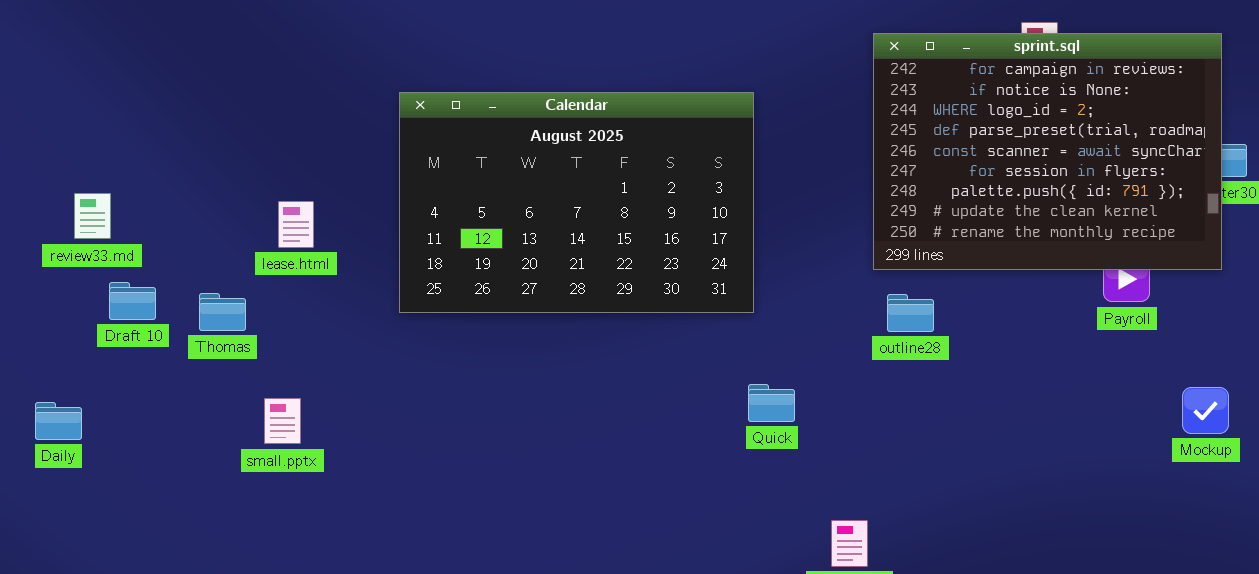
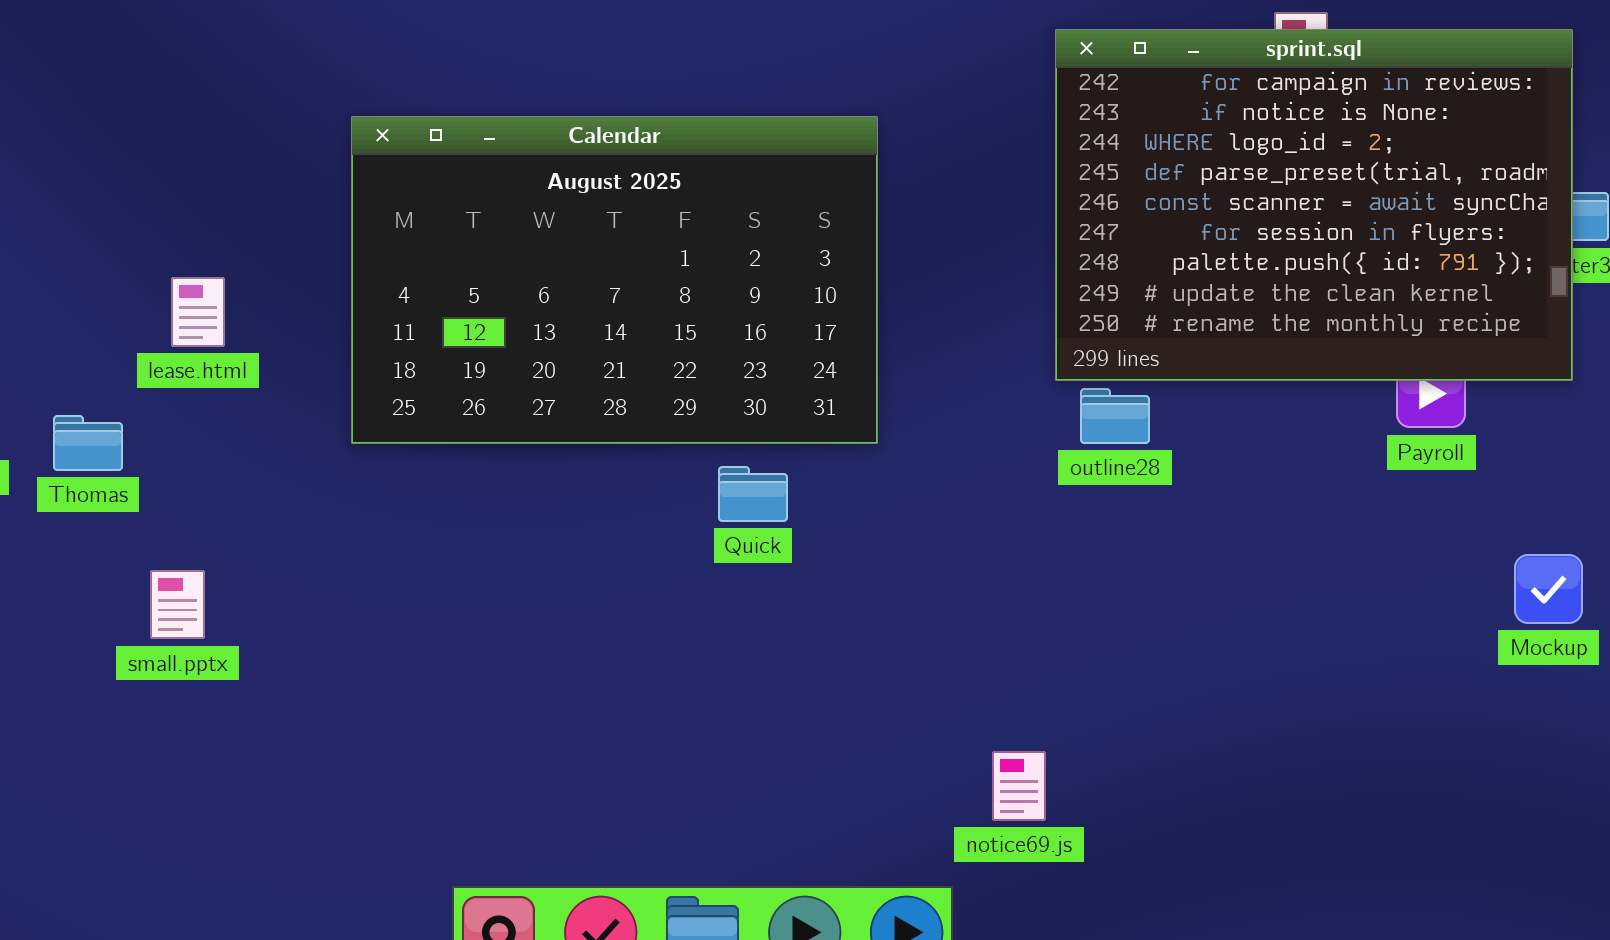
outline28: [887,294,934,332] -> [1080,388,1150,444], moved
Quick: [748,384,795,422] -> [718,466,788,522], moved

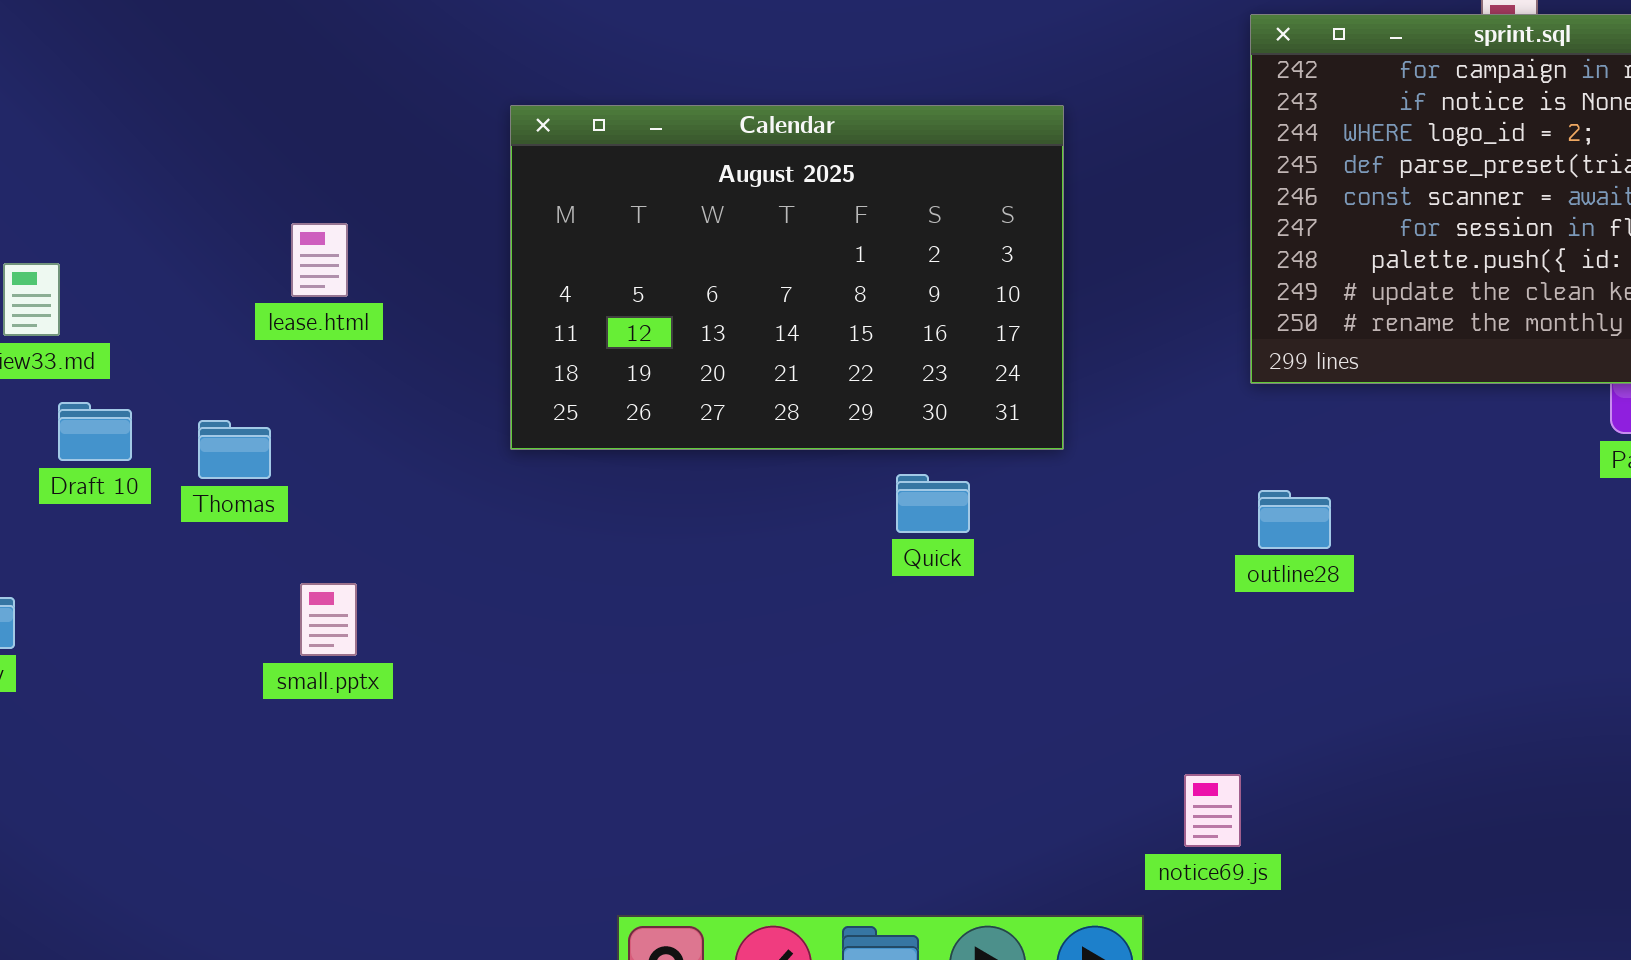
lease.html: [171,277,225,347] -> [291,223,348,297], moved
outline28: [1080,388,1150,444] -> [1258,490,1331,549], moved

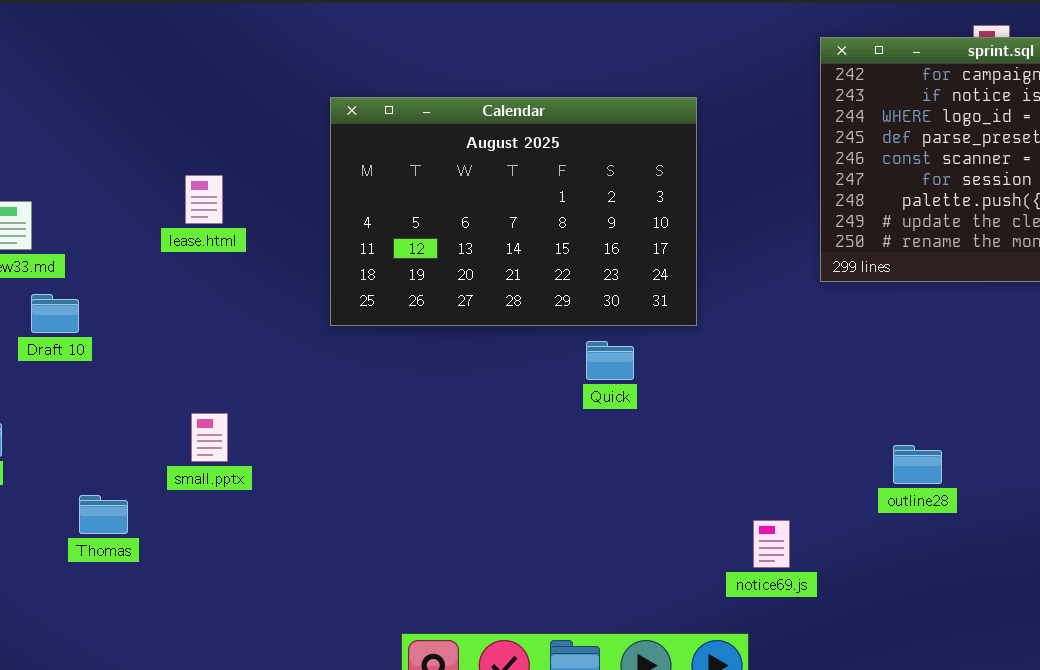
Thomas: [198,420,271,479] -> [79,495,128,534], moved
outline28: [1258,490,1331,549] -> [893,445,942,484], moved
notice69.js: [1184,774,1241,847] -> [753,520,790,568], moved

